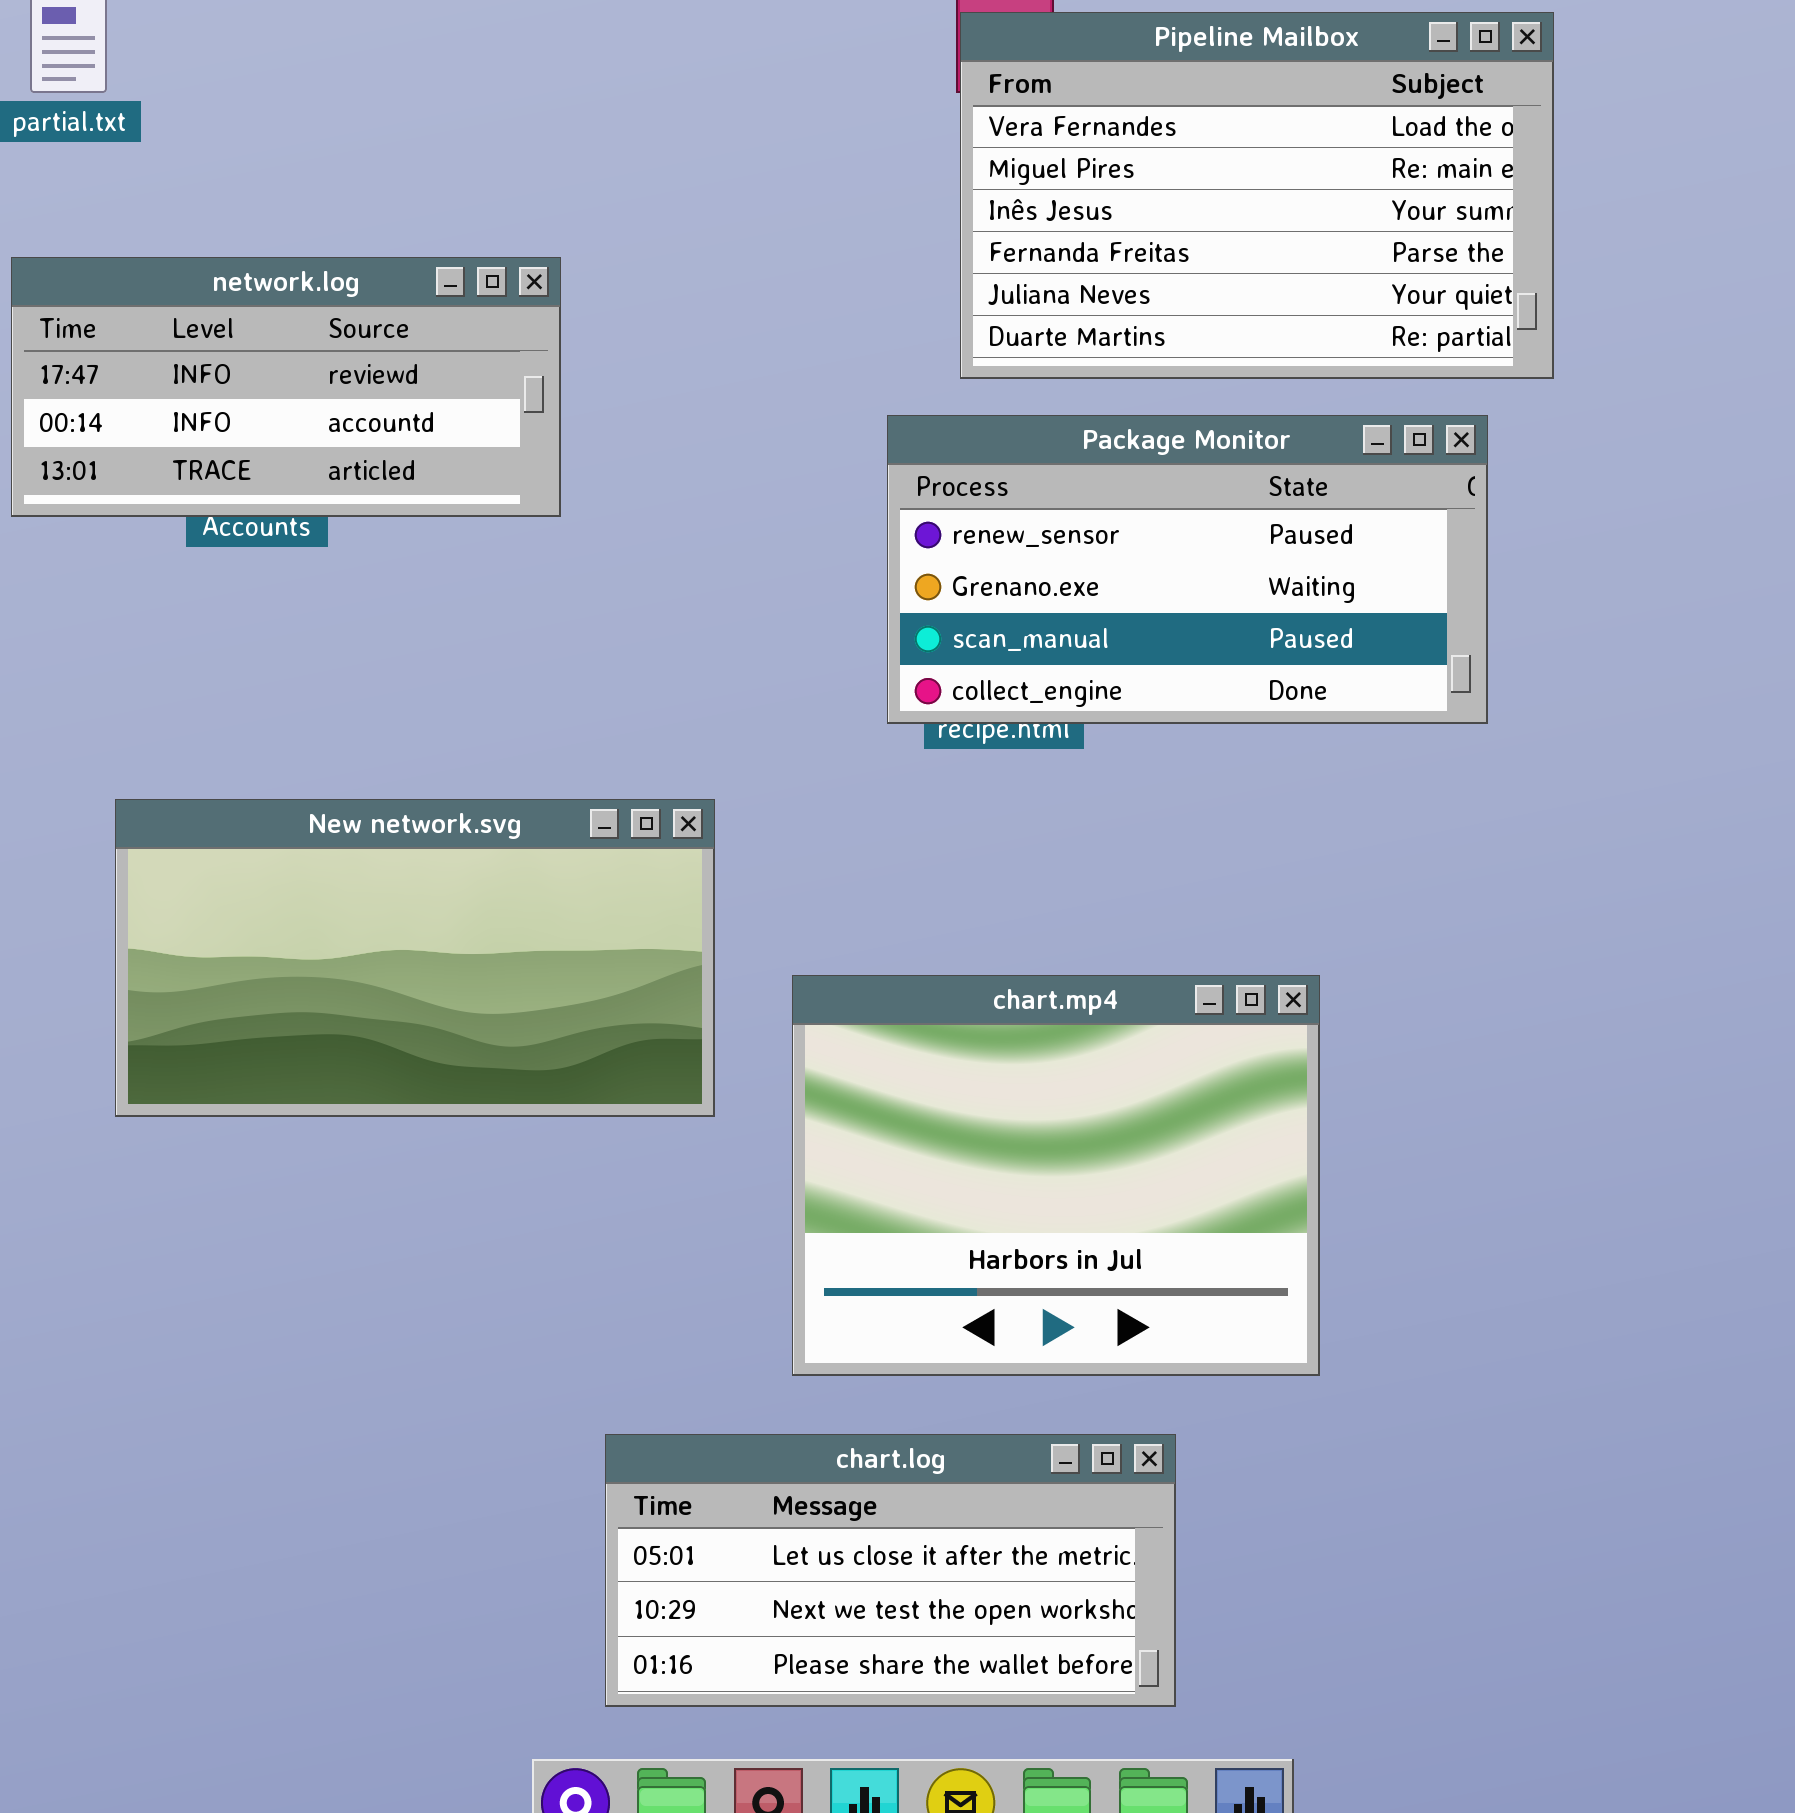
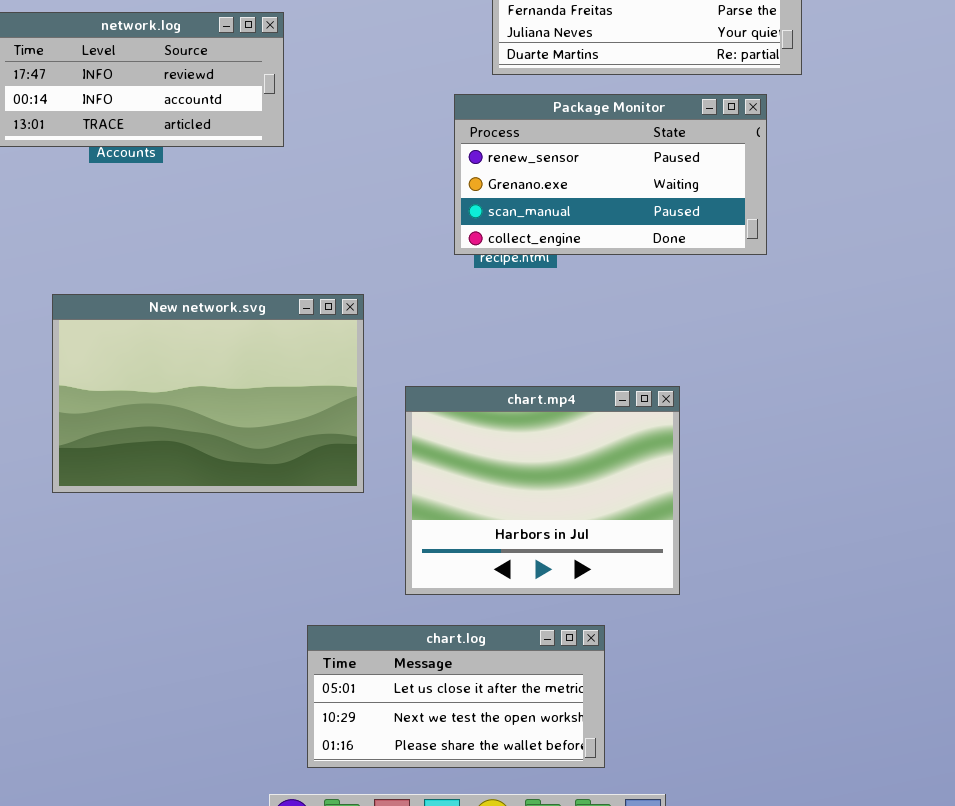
New network.svg: [115,799,715,1117] -> [52,294,364,493], resized

